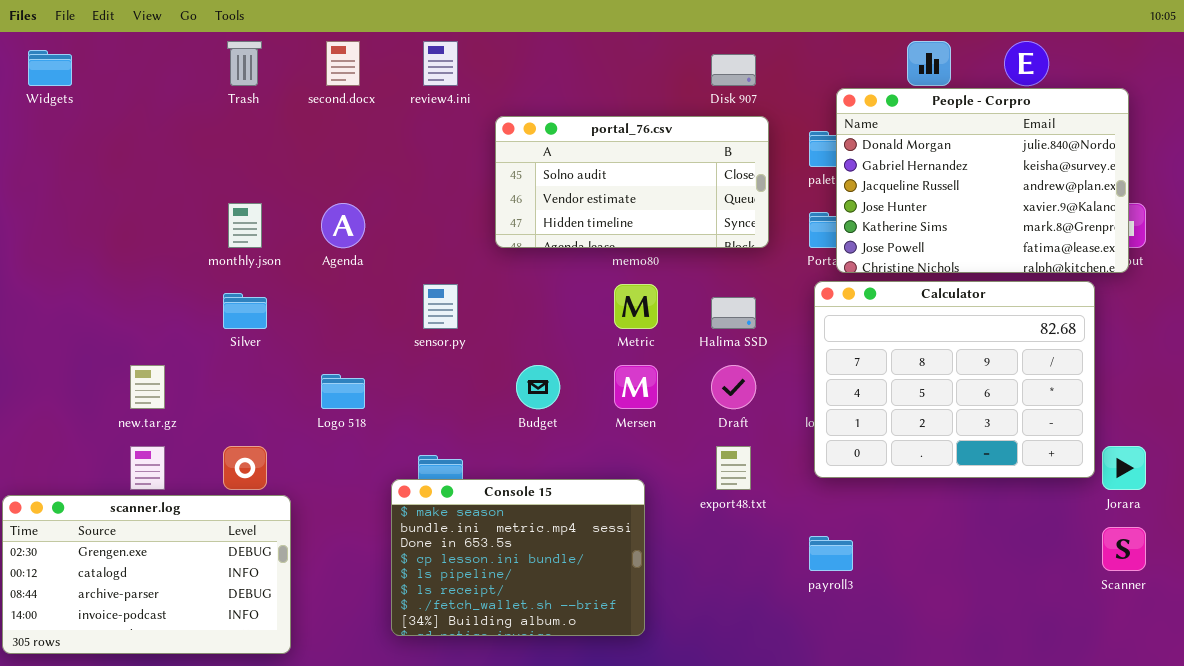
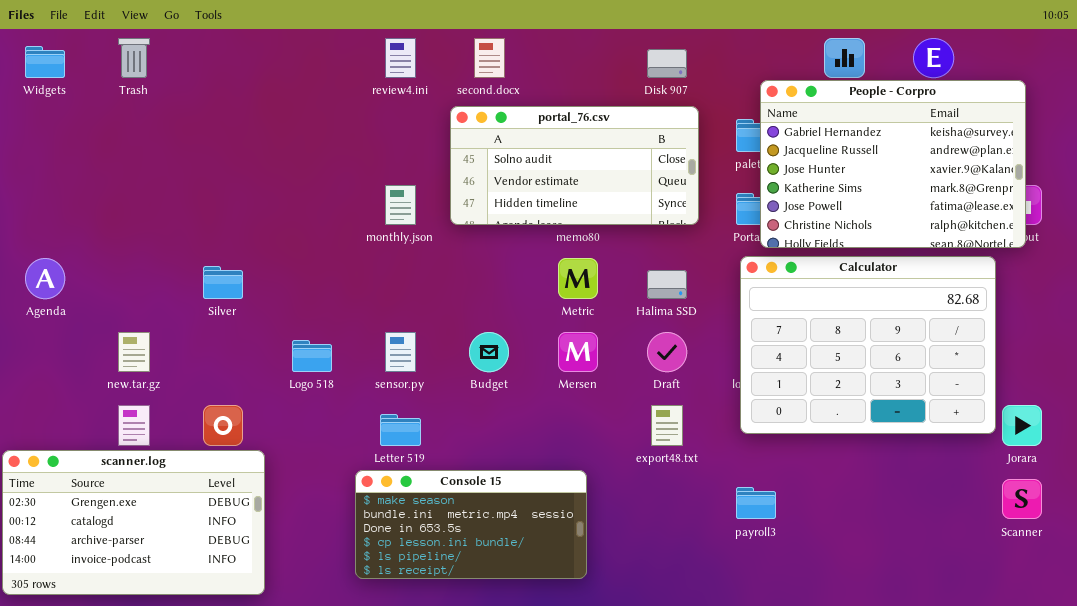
Trash: [227,41,262,86] -> [118,38,150,78], moved
second.docx: [326,41,360,86] -> [474,38,505,78], moved
People - Corpro: [836,88,1129,273] -> [760,80,1026,248], scrolled down 1 row
monthly.json: [228,203,262,248] -> [385,185,416,225], moved
Agenda: [321,203,365,248] -> [25,258,65,299], moved
sensor.py: [423,284,458,329] -> [385,332,416,372], moved
Console 15: [391,479,645,636] -> [355,470,587,579], resized

